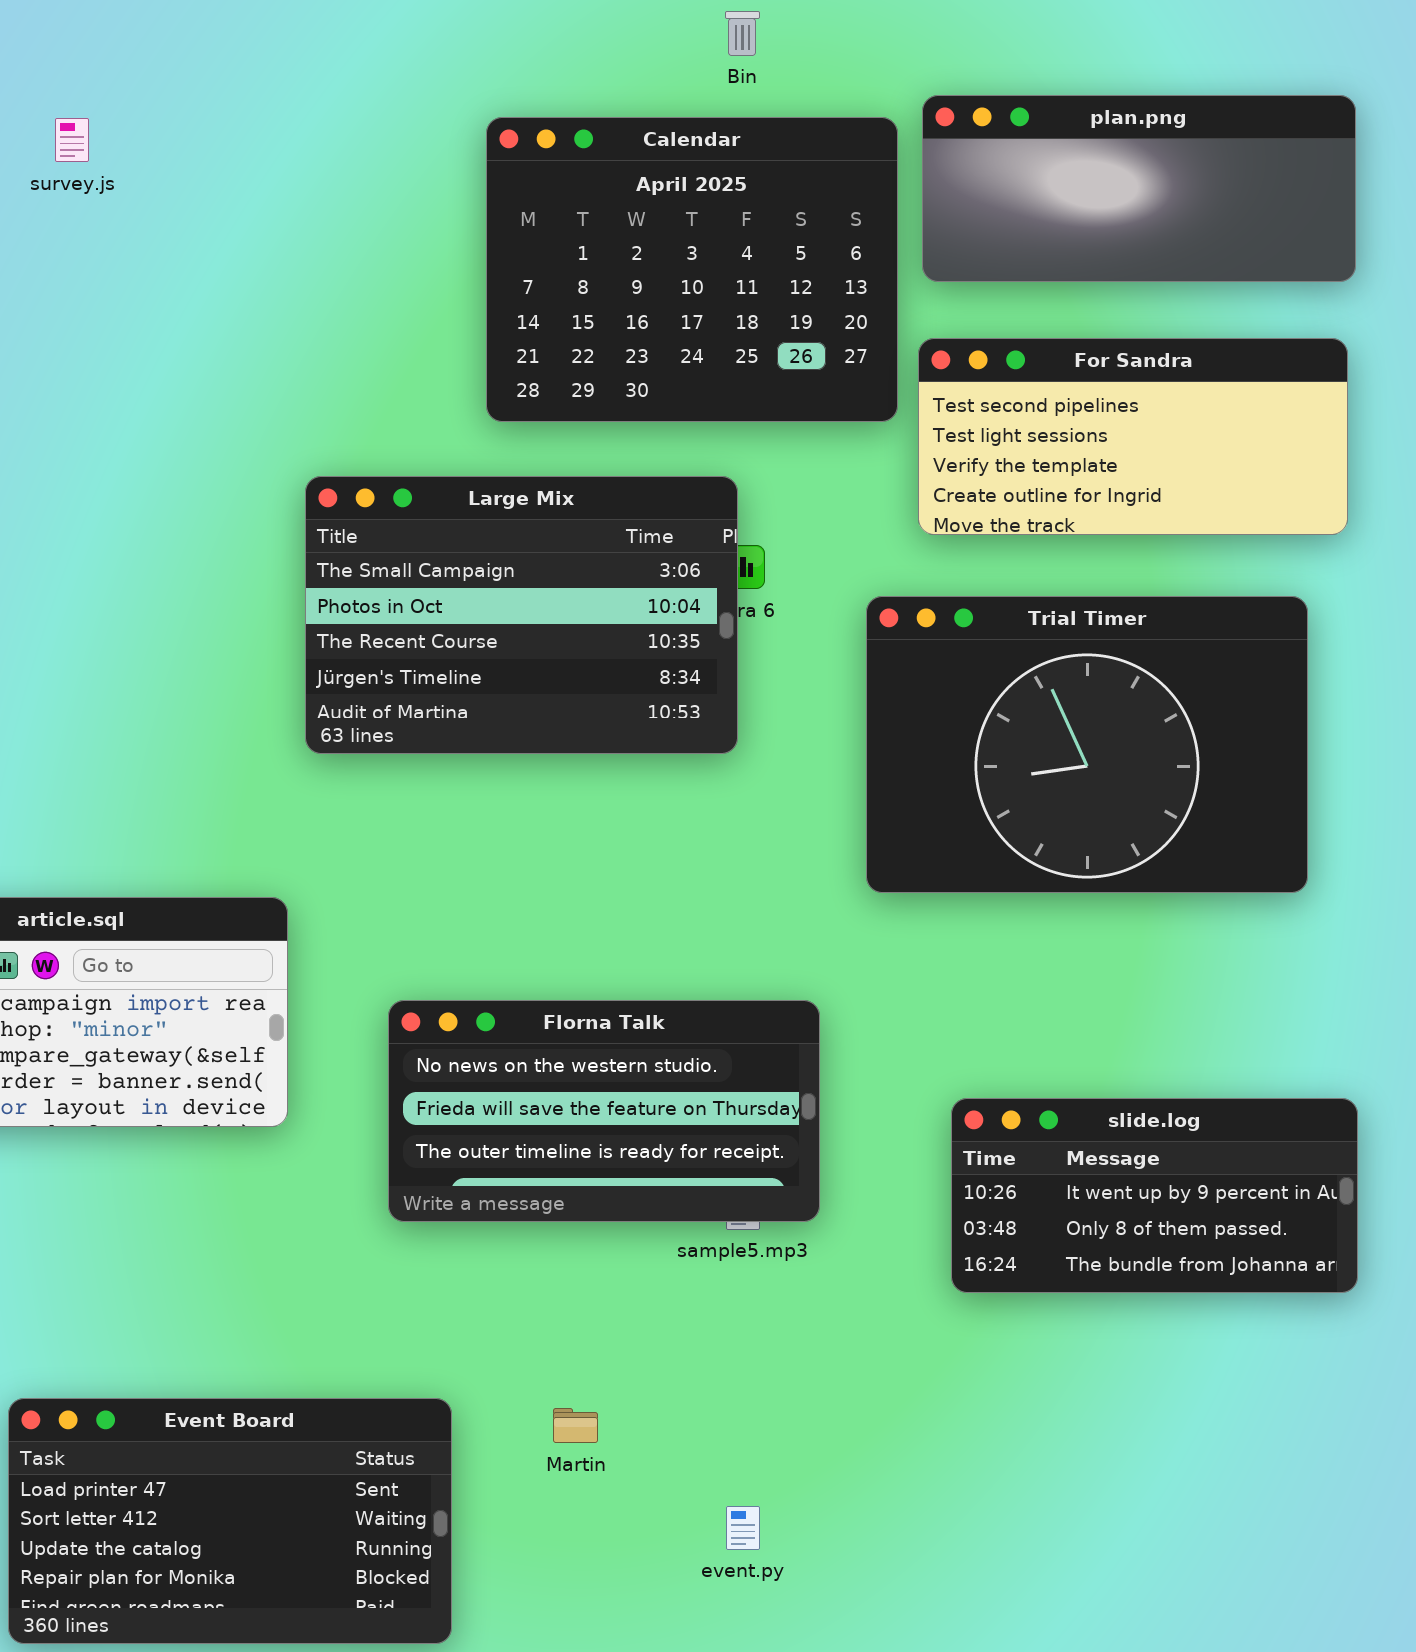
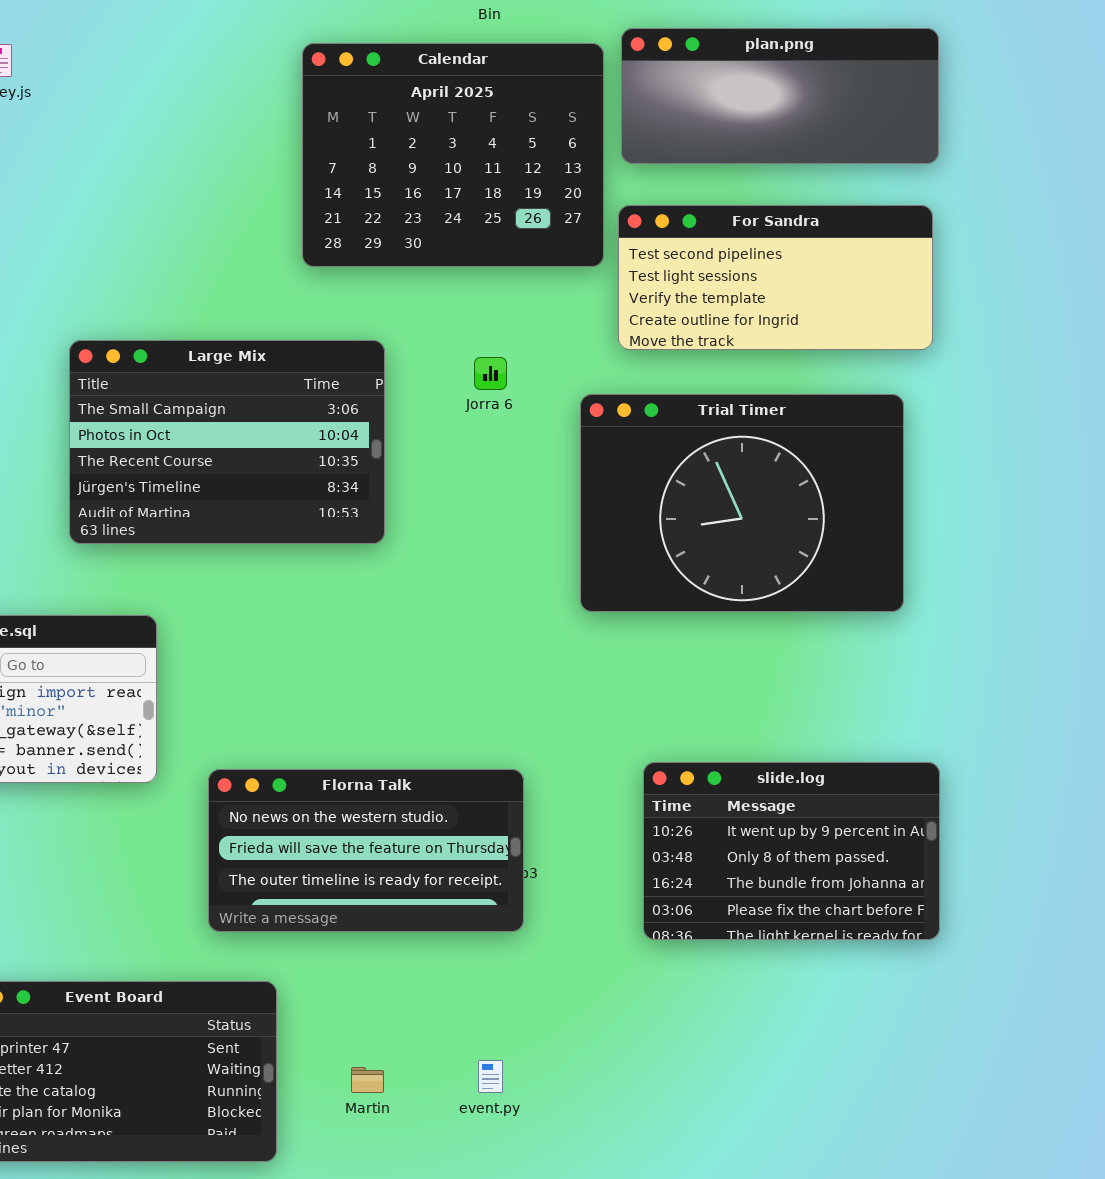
Large Mix: [305,476,738,754] -> [69,340,385,544], moved
Florna Talk: [388,1000,820,1222] -> [208,769,524,932], moved
slide.log: [951,1098,1358,1293] -> [643,762,940,940], resized
Martin: [553,1408,598,1443] -> [351,1067,384,1093], moved

